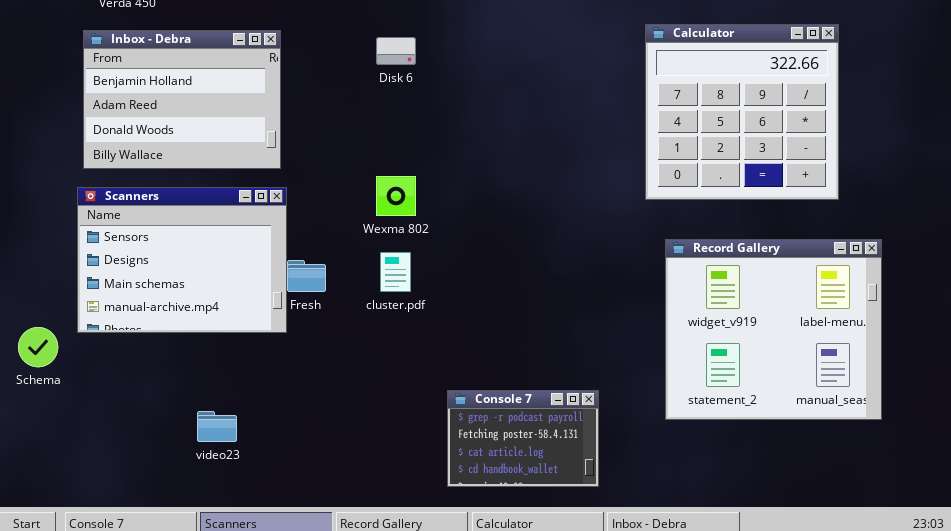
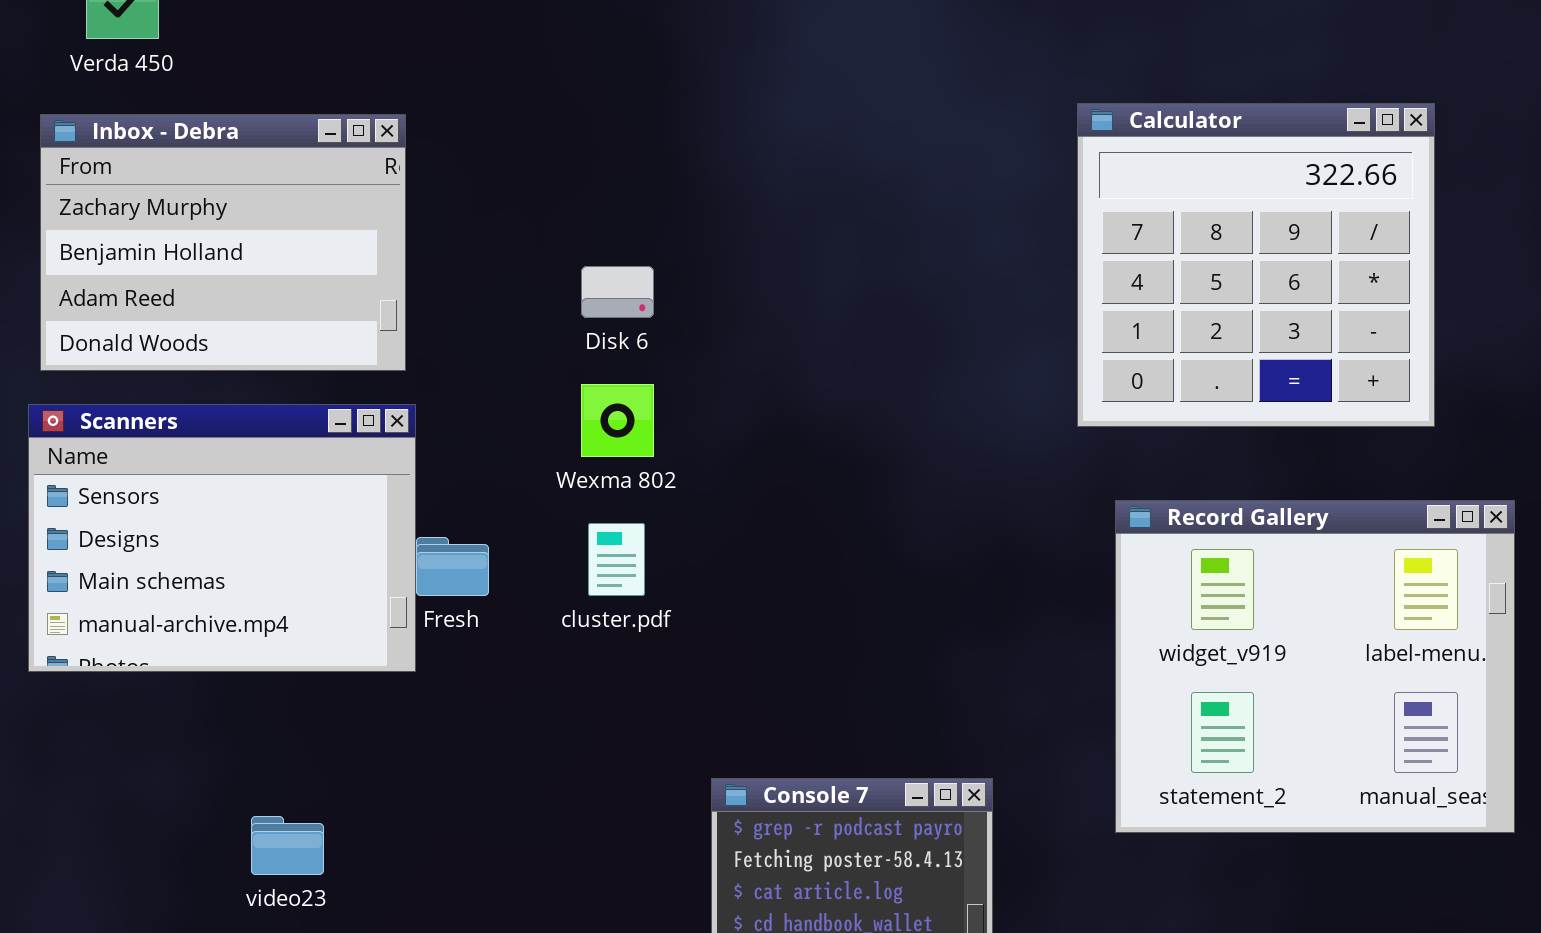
Inbox - Debra: [83,30,281,169] -> [40,114,406,371], scrolled up 1 row
Disk 6: [376,37,416,65] -> [581,266,654,318], moved

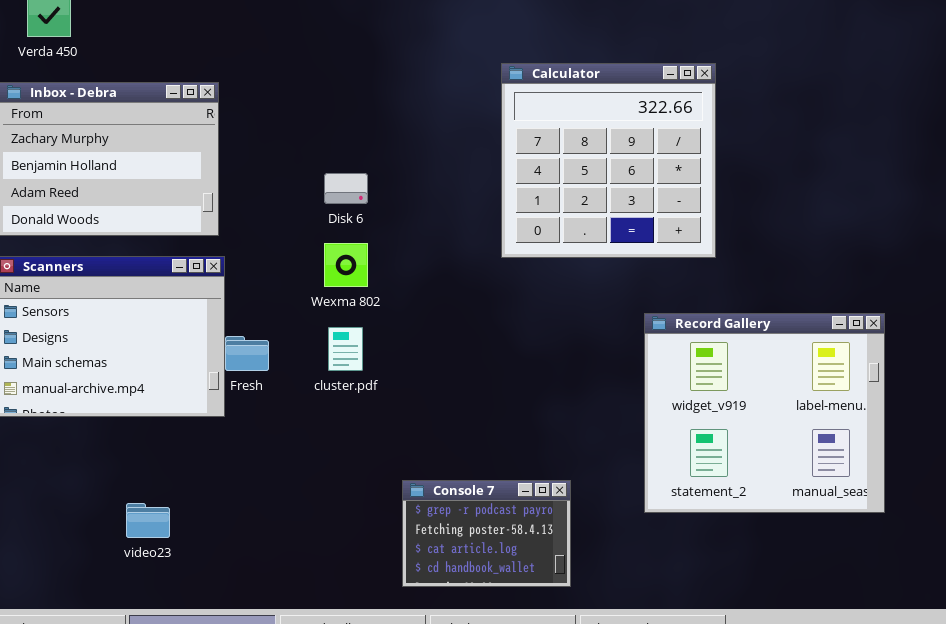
Calculator: [1077,103,1435,427] -> [501,63,716,258], moved

